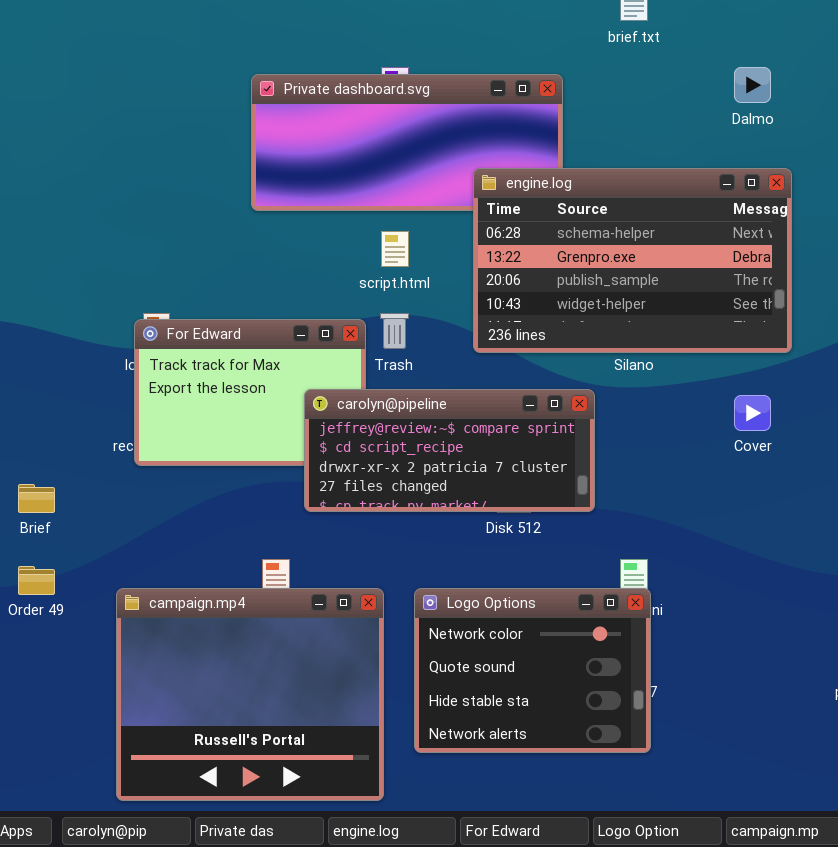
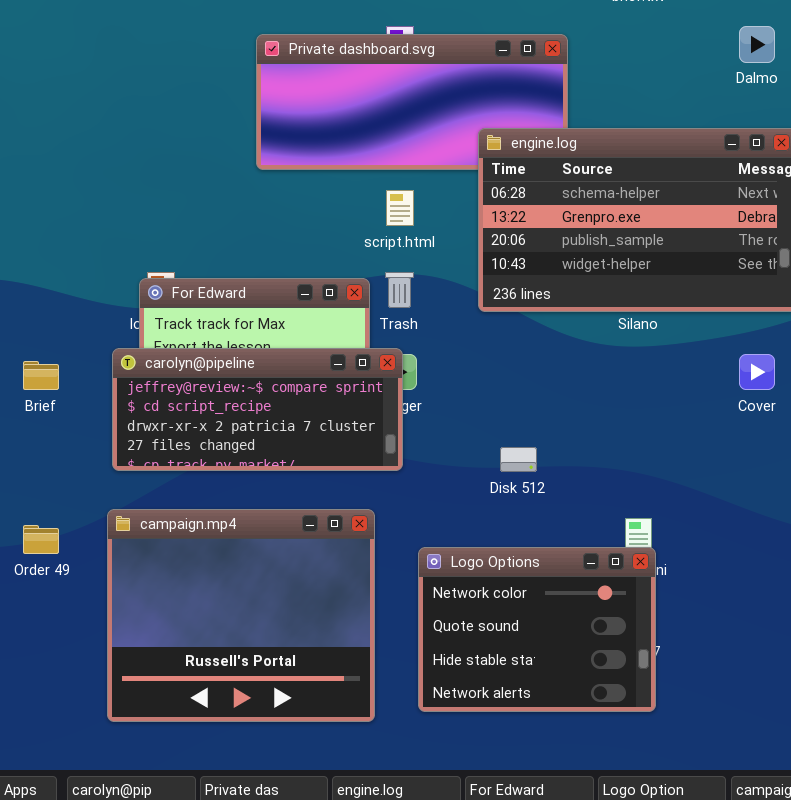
carolyn@pipeline: [304,389,595,512] -> [112,348,403,471], moved
Brief: [18,484,55,513] -> [23,361,59,390], moved
campaign.mp4: [116,588,384,801] -> [107,509,375,722], moved

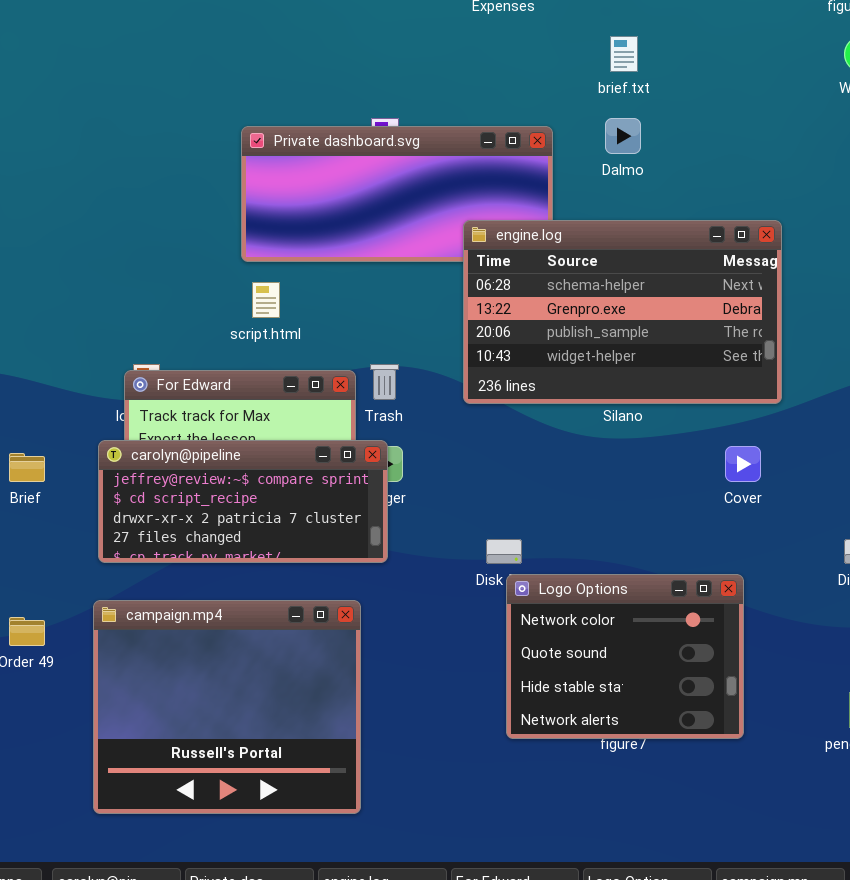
Dalmo: [739,26,775,63] -> [605,118,641,154], moved
script.html: [386,190,414,226] -> [252,282,280,318], moved
Logo Options: [418,547,656,712] -> [506,574,744,739], moved

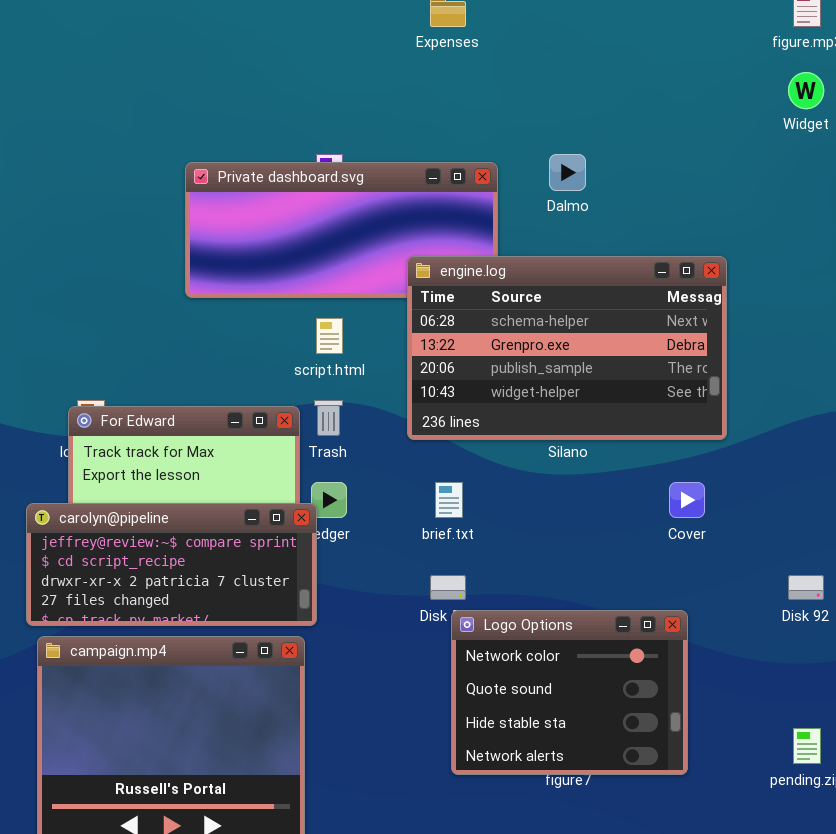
brief.txt: [610,36,638,72] -> [435,482,463,518], moved
script.html: [252,282,280,318] -> [316,318,343,354], moved
carolyn@pipeline: [98,440,388,563] -> [26,503,317,626], moved

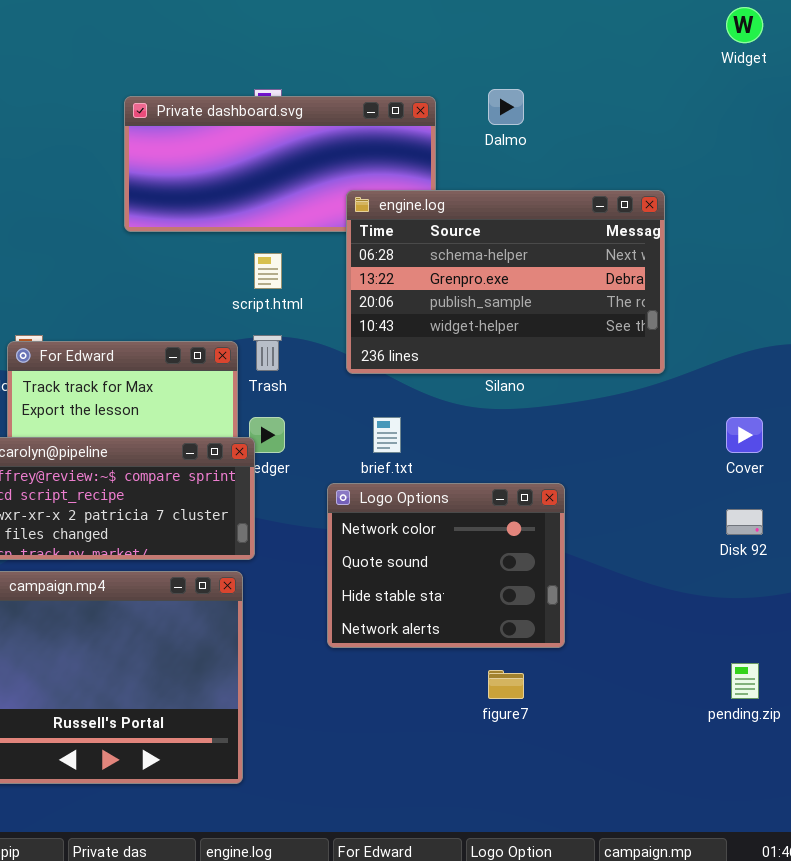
Cover: [669,482,705,518] -> [726,417,763,453], moved
Logo Options: [451,610,688,775] -> [327,483,565,648], moved

